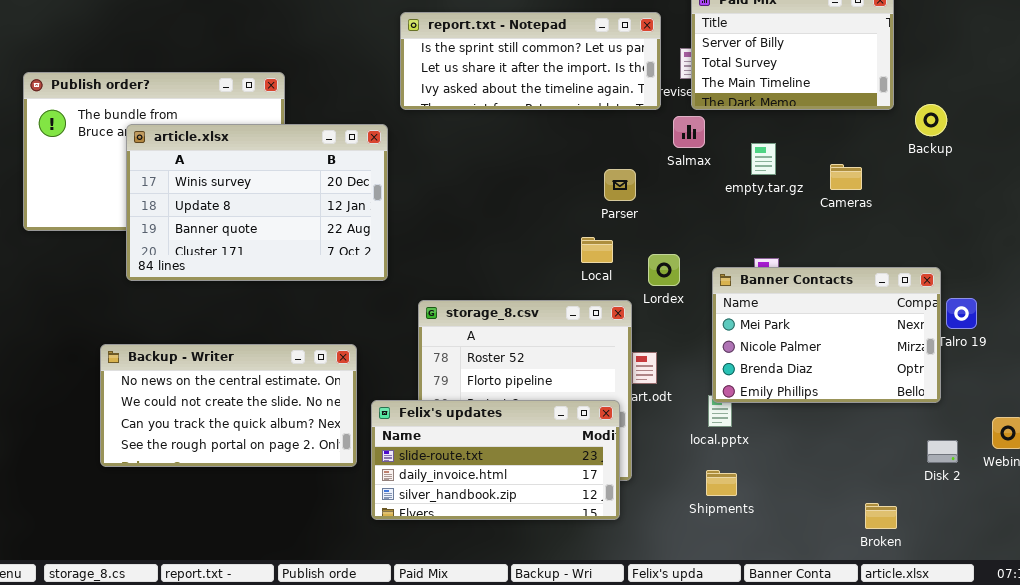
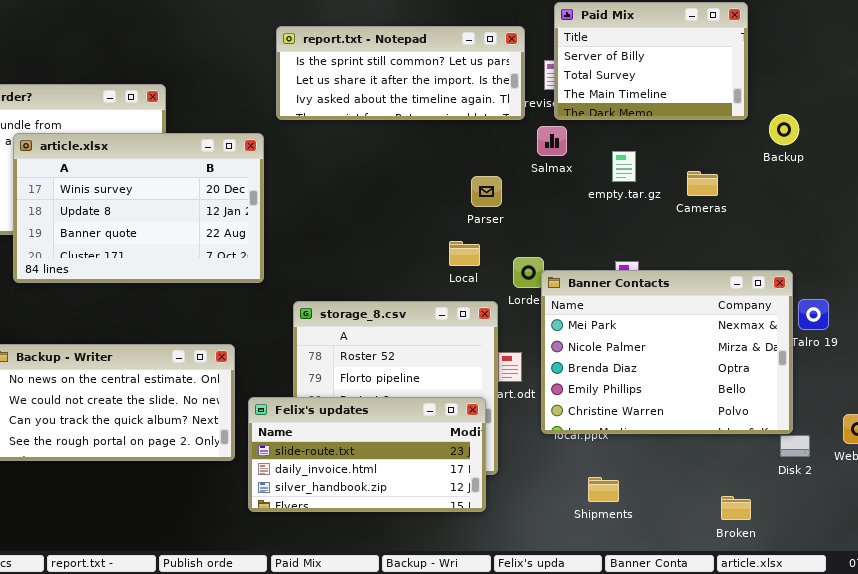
Banner Contacts: [712,267,941,403] -> [541,270,793,434], resized
Shipments: [706,470,737,496] -> [588,477,619,502], moved

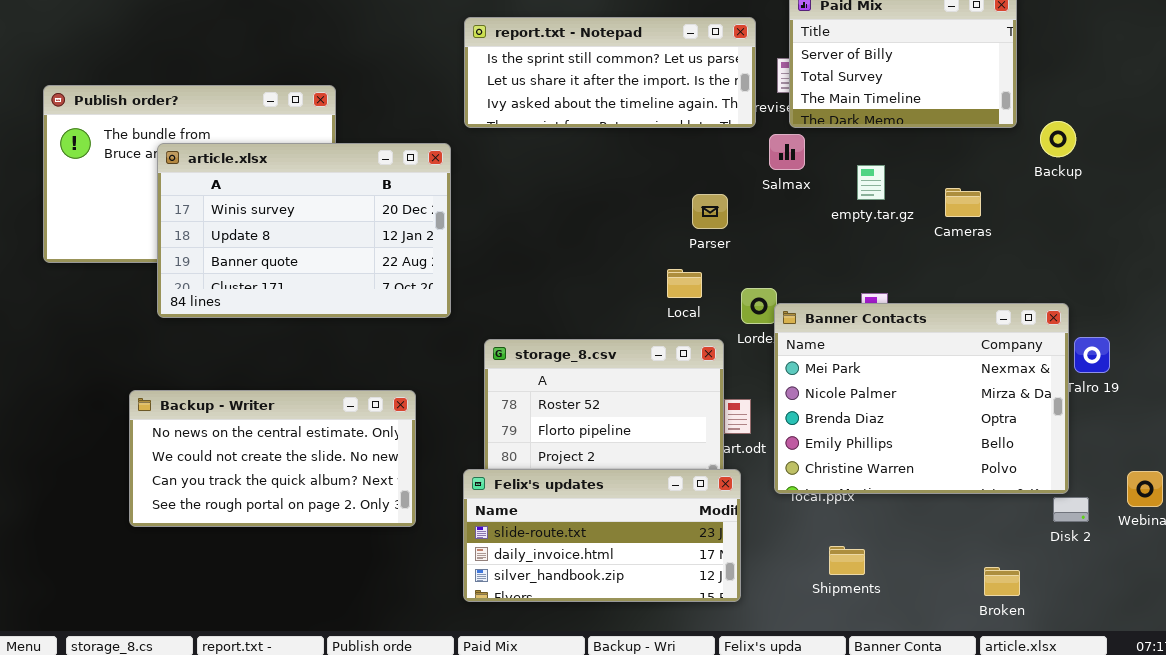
Felix's updates: [248,397,486,512] -> [463,469,741,602], moved

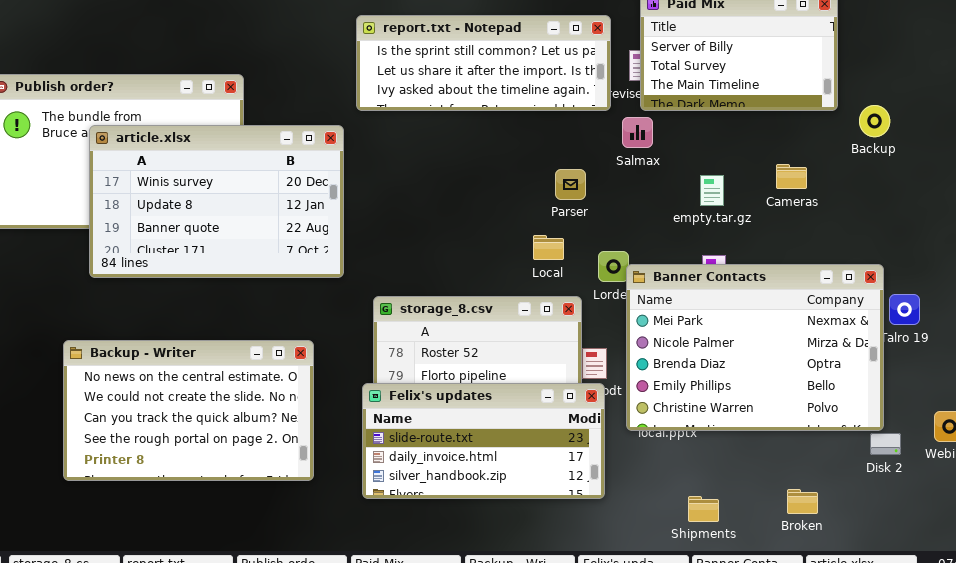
empty.tar.gz: [857,165,885,200] -> [700,175,724,206], moved
Backup - Writer: [129,390,416,527] -> [63,340,314,481], resized
Felix's updates: [463,469,741,602] -> [362,383,605,499], moved
Shipments: [829,546,865,575] -> [688,496,719,522], moved
Broken: [984,567,1020,596] -> [787,489,818,514], moved

